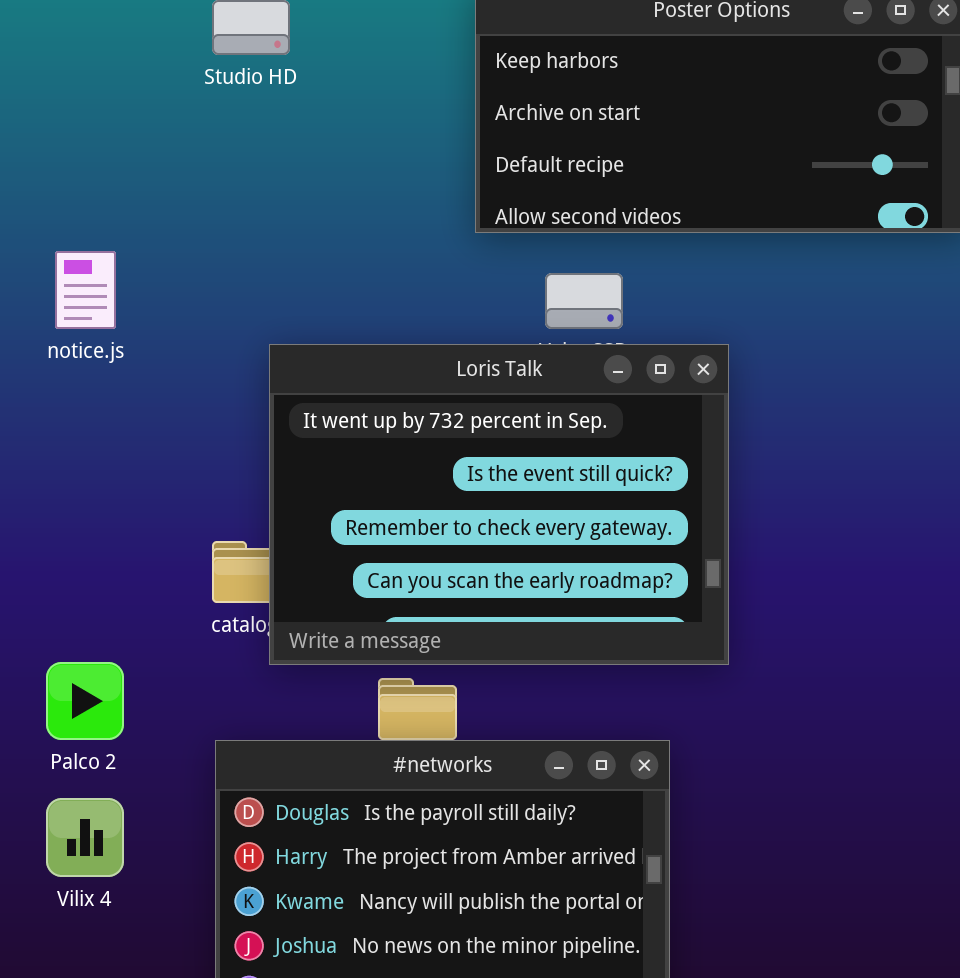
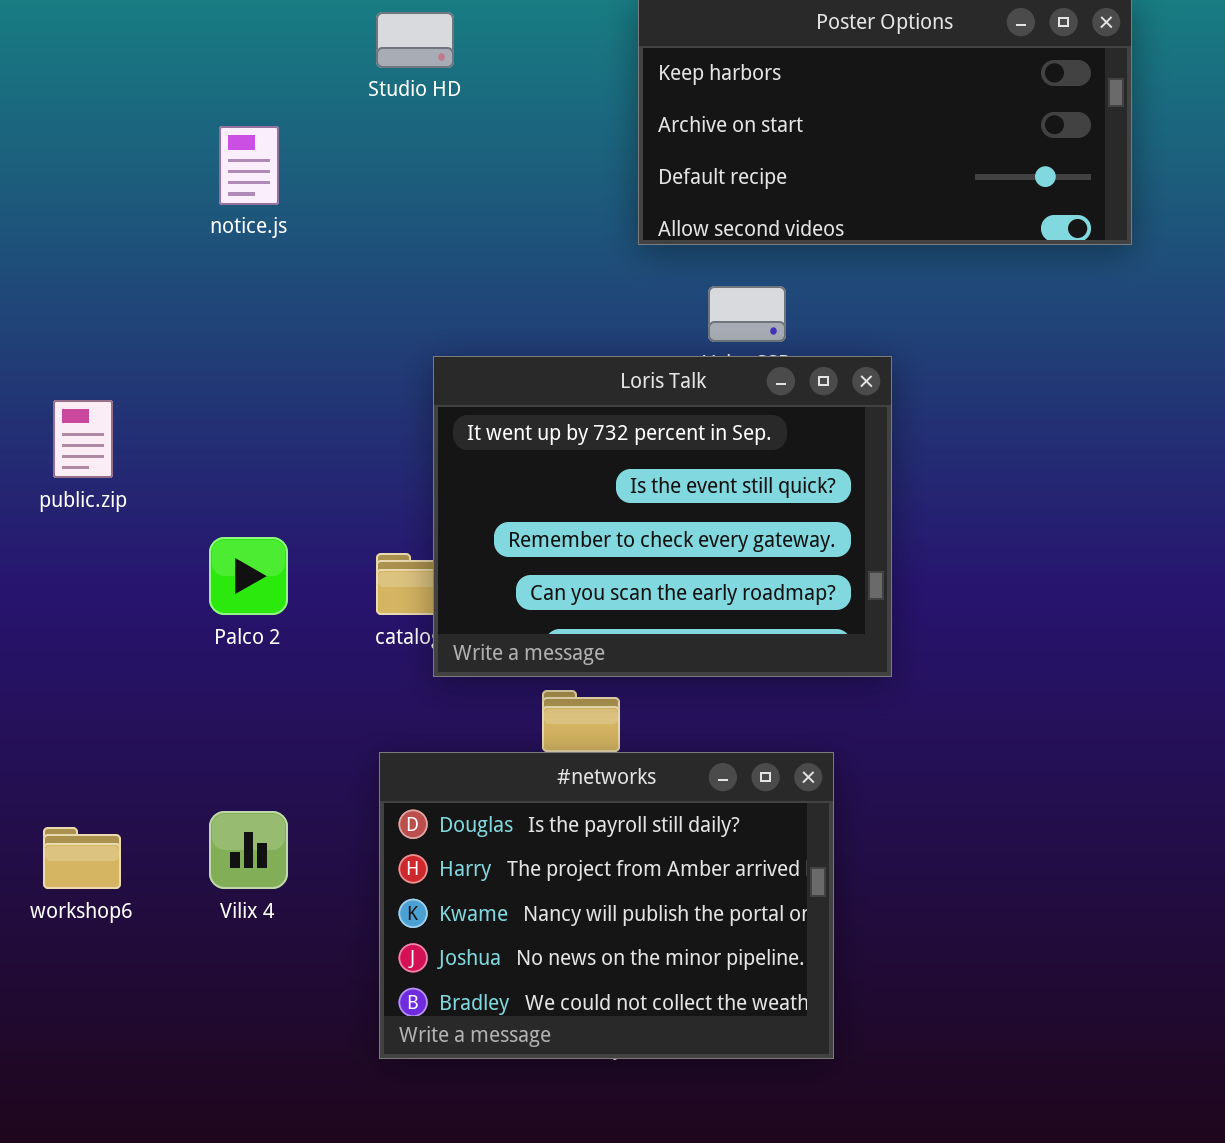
notice.js: [55,251,116,329] -> [219,126,279,205], moved
Palco 2: [46,662,124,740] -> [209,537,288,615], moved

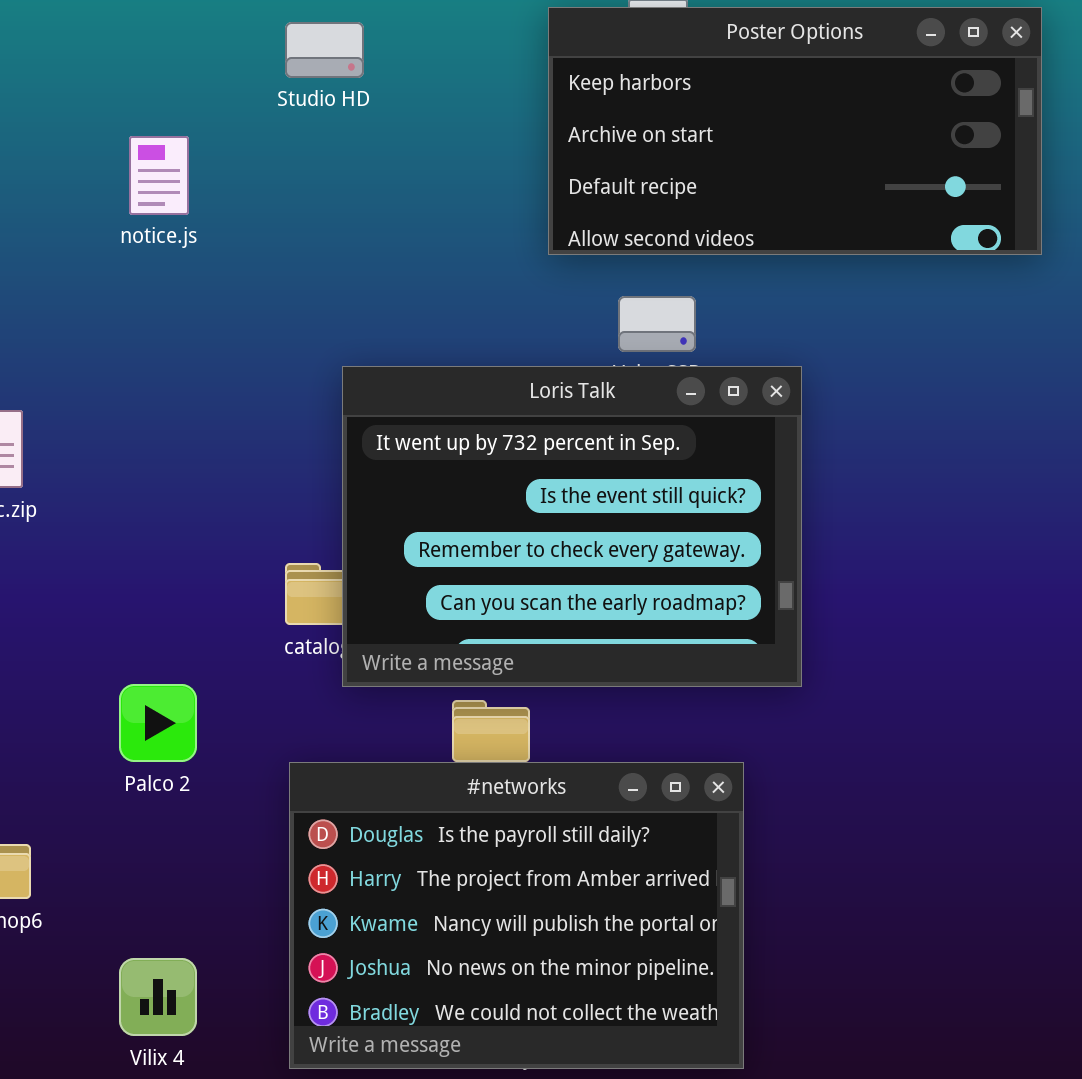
Palco 2: [209,537,288,615] -> [119,684,197,762], moved
Vilix 4: [209,811,288,889] -> [119,958,197,1036], moved

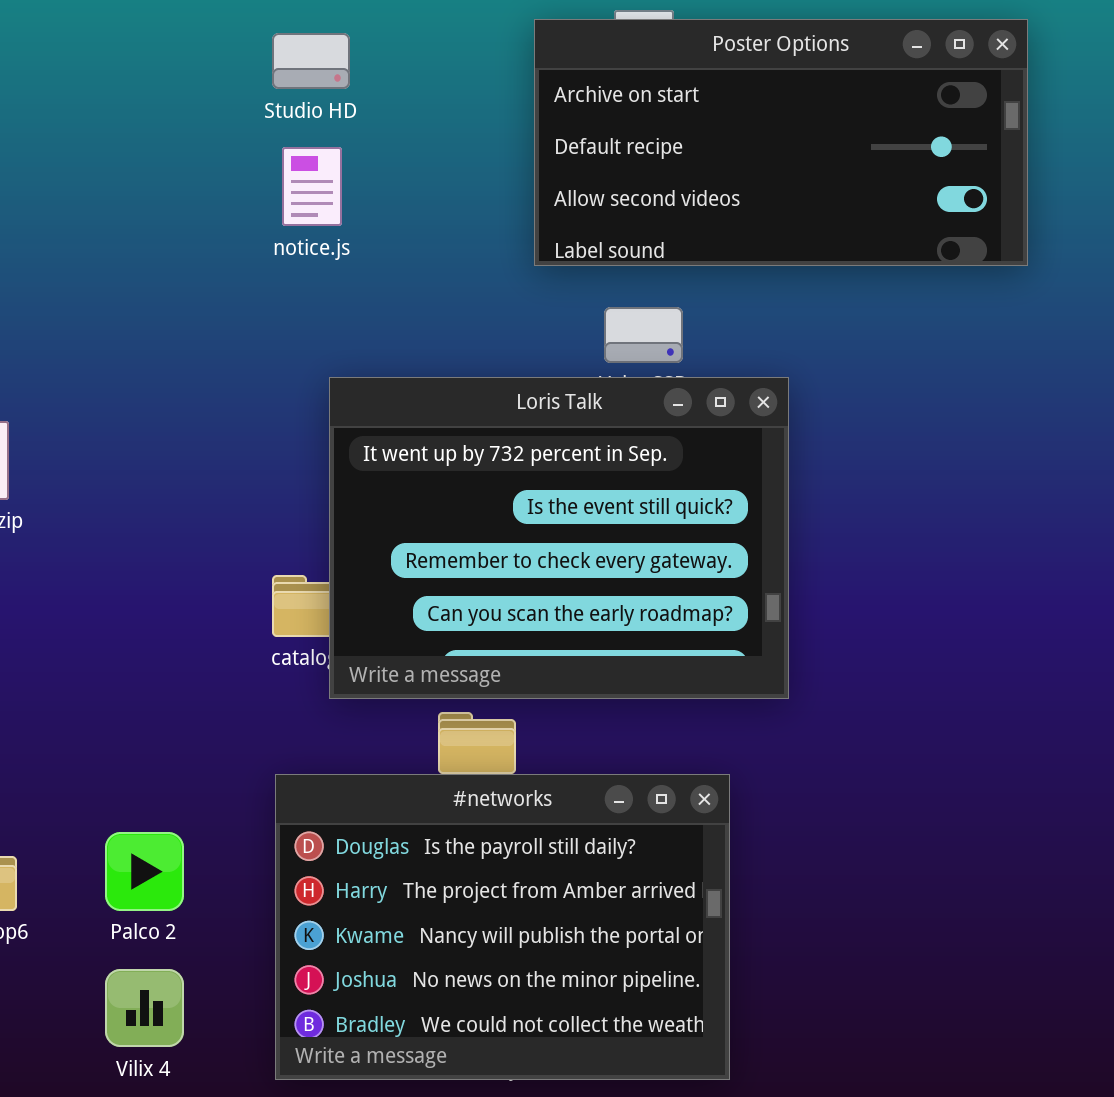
Poster Options: [548,7,1042,255] -> [534,19,1028,266], scrolled down 1 row
notice.js: [129,136,189,215] -> [282,147,342,226], moved
Palco 2: [119,684,197,762] -> [105,832,184,911], moved

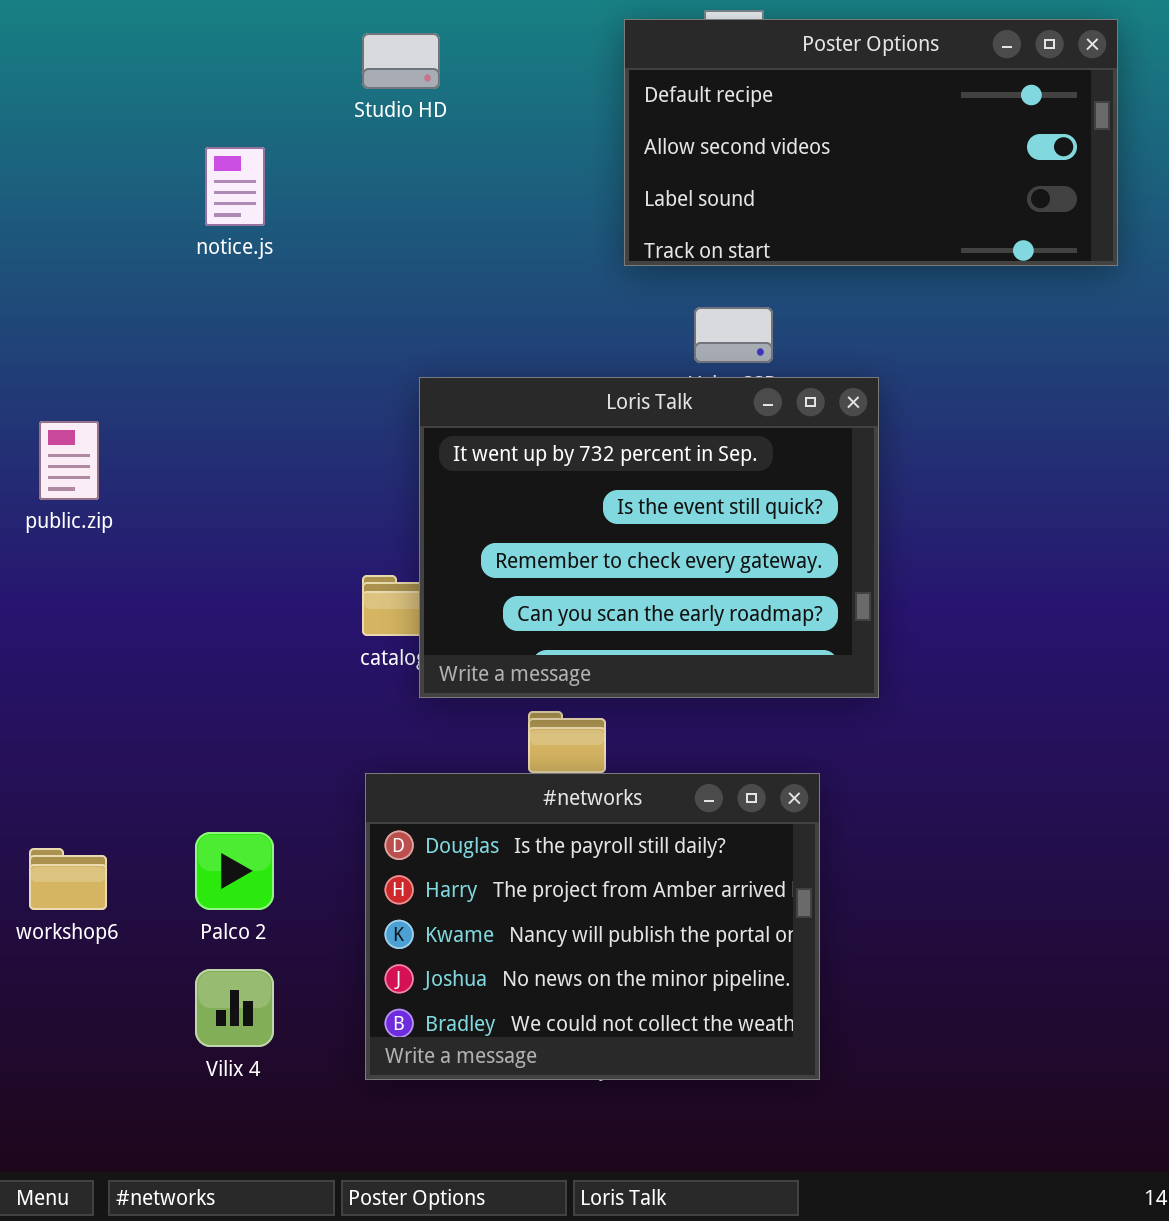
Poster Options: [534,19,1028,266] -> [624,19,1118,266], scrolled down 1 row
notice.js: [282,147,342,226] -> [205,147,265,226], moved

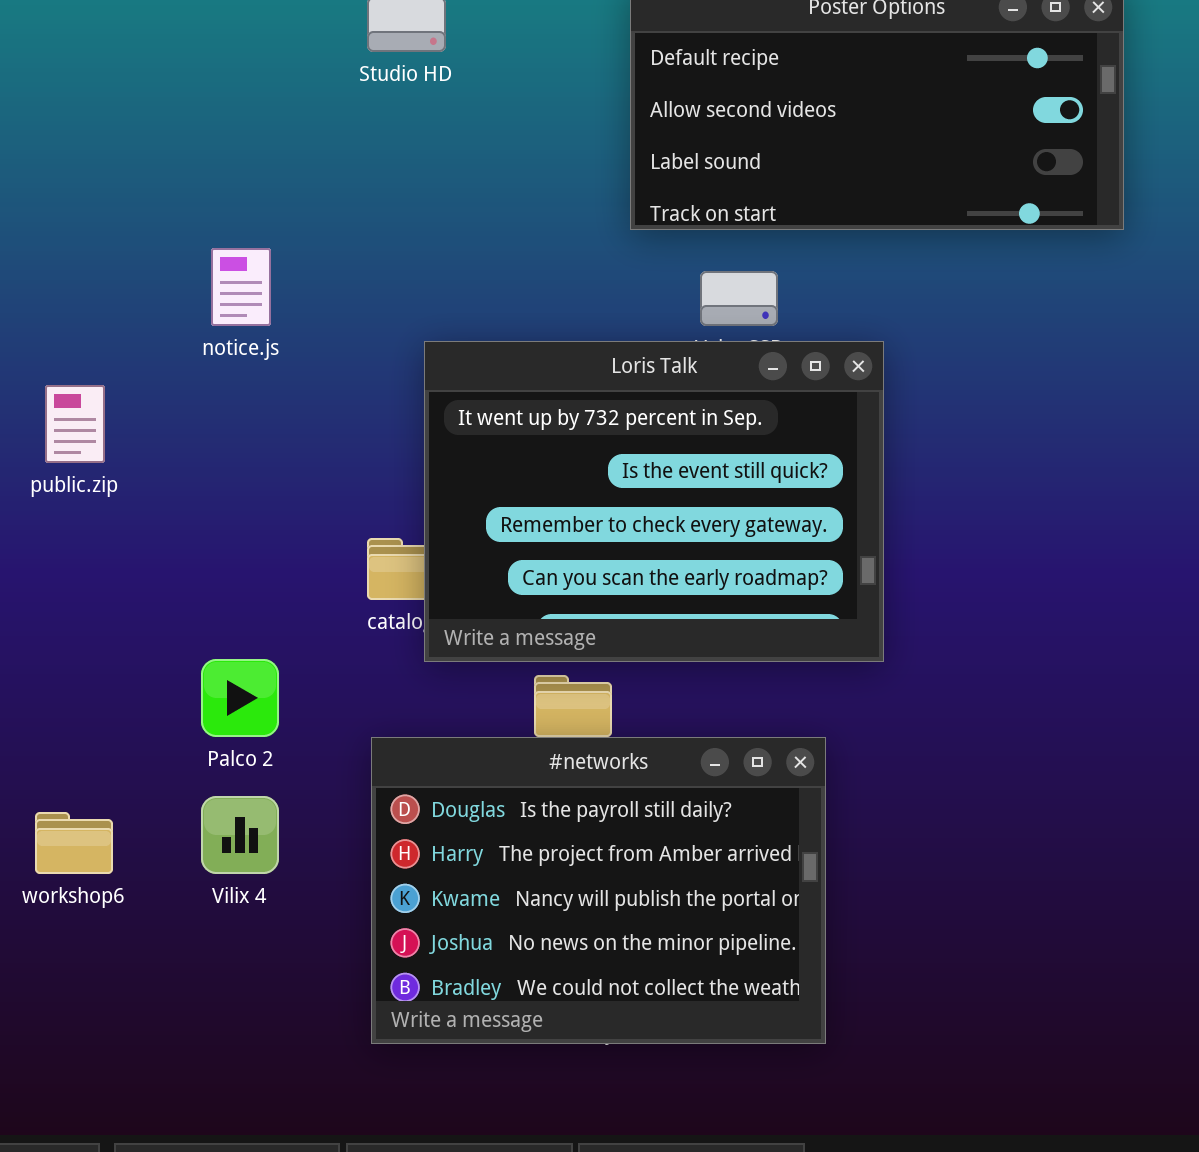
notice.js: [205,147,265,226] -> [211,248,271,326], moved
Palco 2: [195,832,274,910] -> [201,659,279,737], moved
Vilix 4: [195,969,274,1047] -> [201,796,279,874], moved

